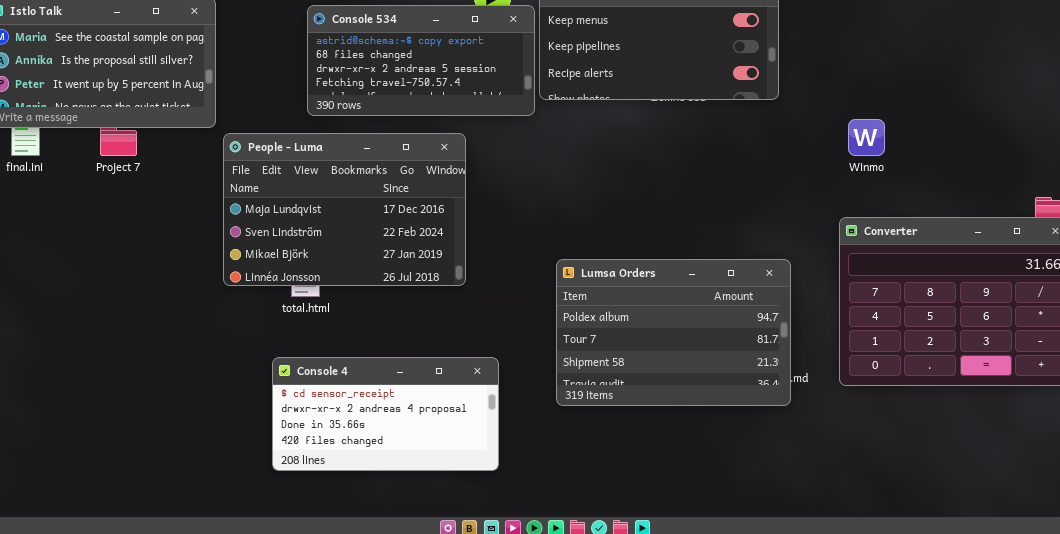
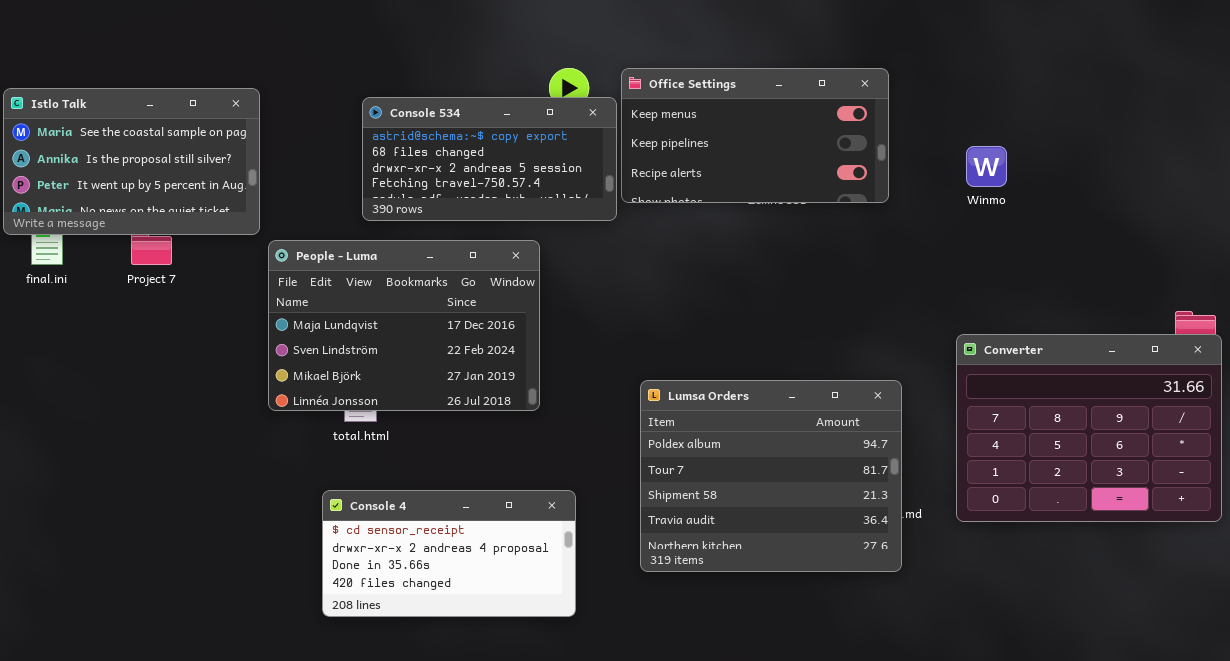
Winmo: [848,119,885,156] -> [966,146,1007,187], moved
Lumsa Orders: [556,259,791,406] -> [640,380,902,572], resized

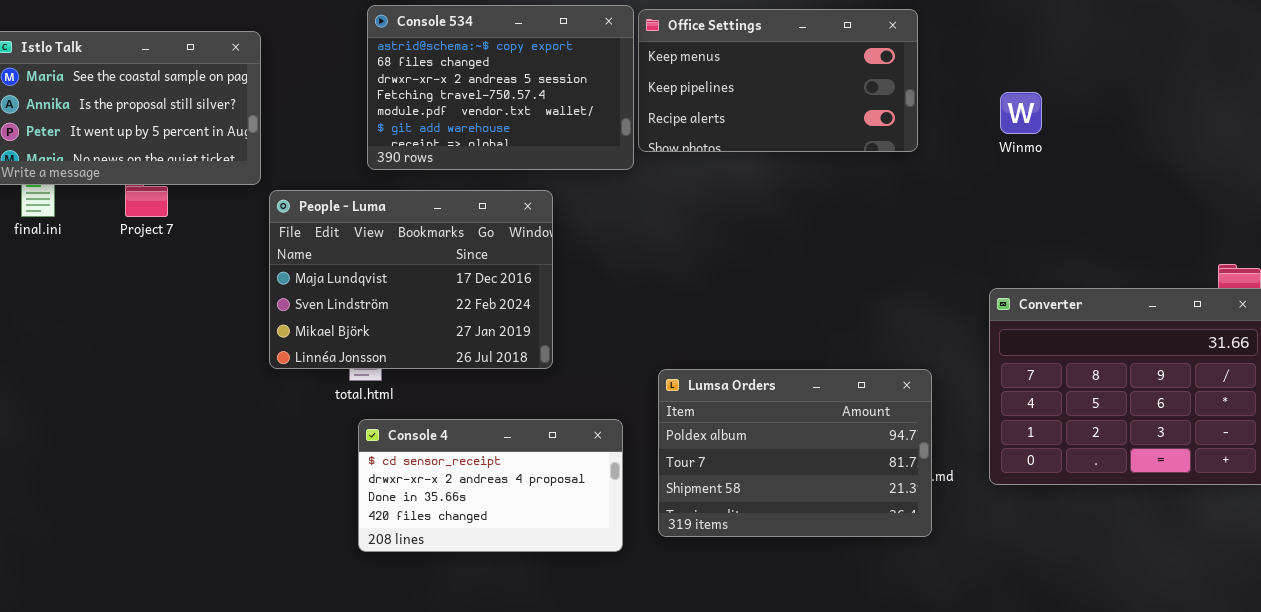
Console 534: [362,97,617,221] -> [367,5,634,170], resized
Lumsa Orders: [640,380,902,572] -> [658,369,932,537], resized
Console 4: [322,490,576,617] -> [358,419,623,552], moved

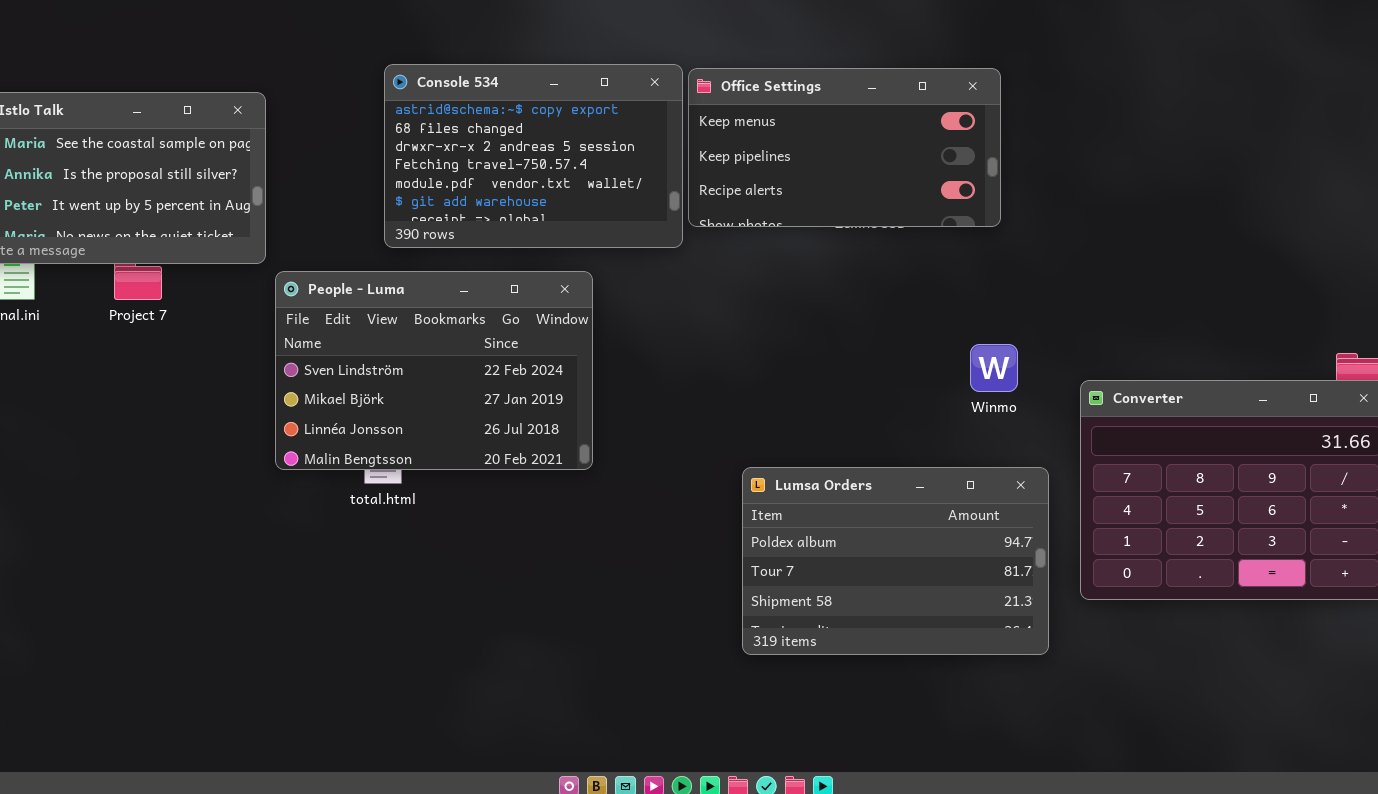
Winmo: [1000,92,1042,134] -> [970,344,1018,392], moved
People - Luma: [269,190,553,369] -> [275,271,593,470], scrolled down 1 row
Lumsa Orders: [658,369,932,537] -> [742,467,1049,655], moved
Console 4: [358,419,623,552] -> none, closed

